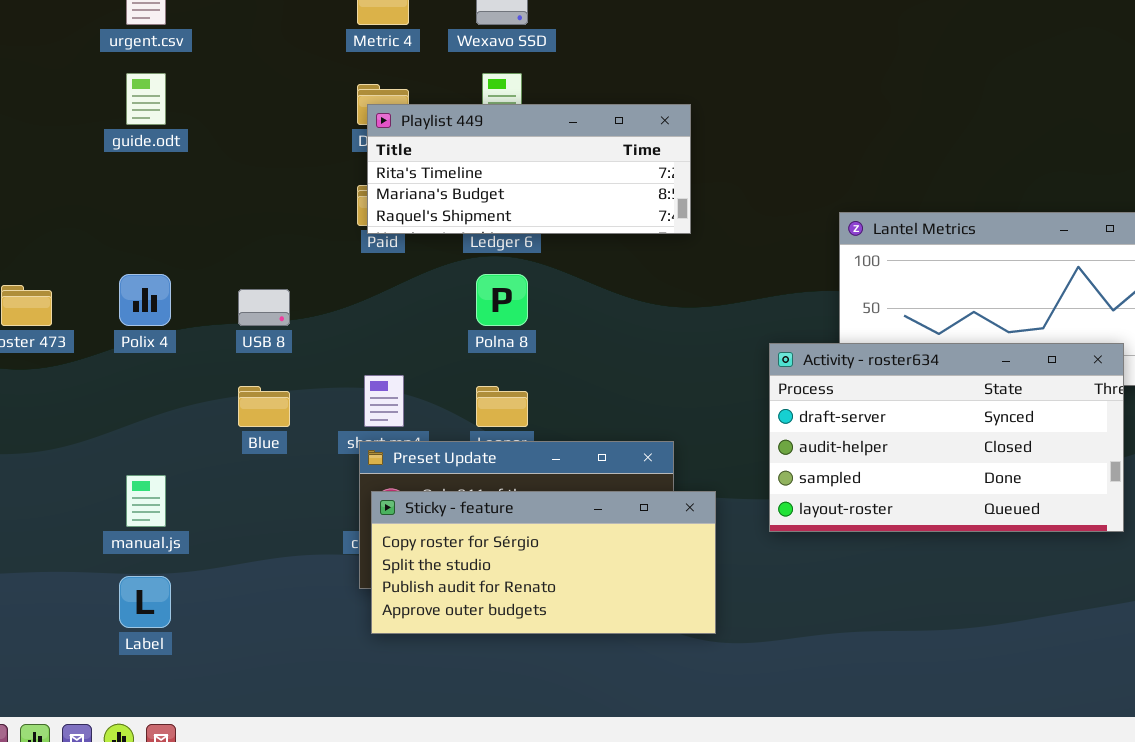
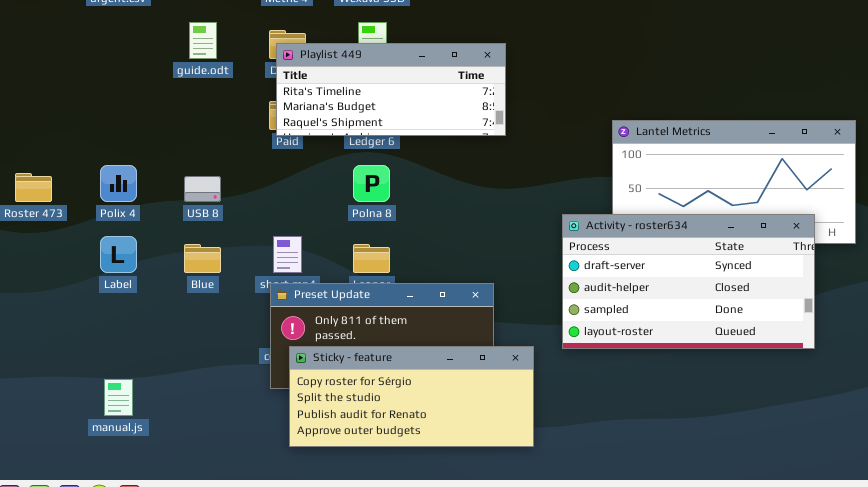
guide.odt: [126,73,166,125] -> [189,22,217,59], moved
manual.js: [126,475,166,527] -> [104,379,133,416], moved
Sticky - feature: [371,491,716,634] -> [289,346,534,447], moved
Label: [119,576,171,628] -> [100,236,137,273], moved

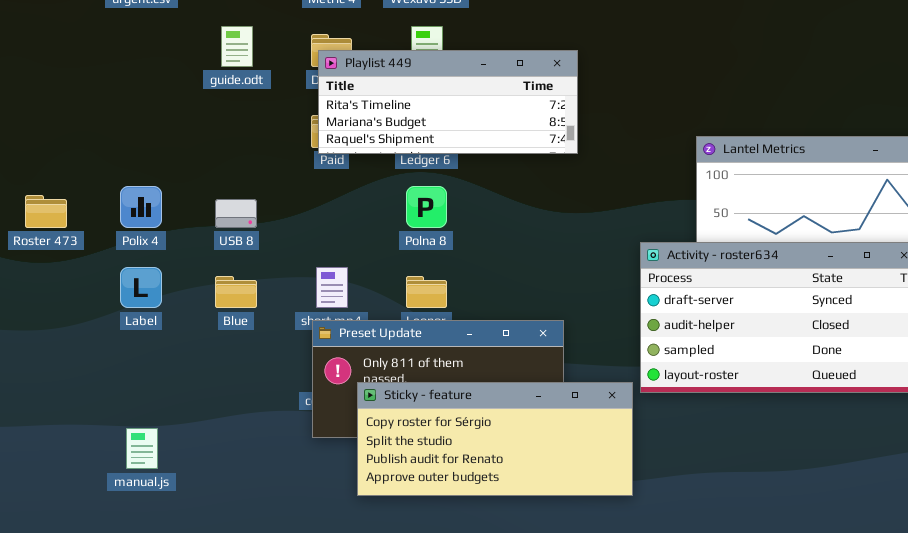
Sticky - feature: [289,346,534,447] -> [357,382,633,496], moved

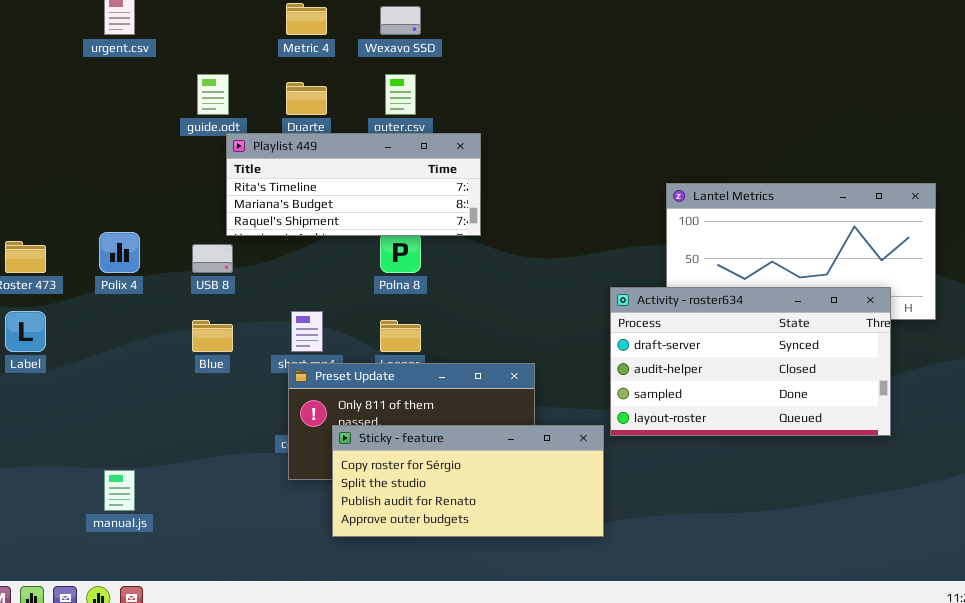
Playlist 449: [318,50,578,154] -> [226,133,481,236], moved
Label: [120,267,162,308] -> [5,311,46,352], moved

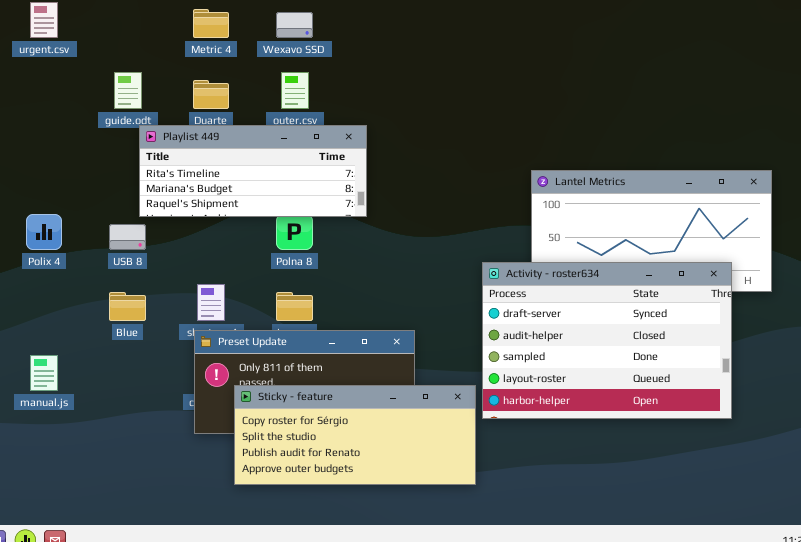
Activity - roster634: [610,287,891,436] -> [482,262,732,419], resized
manual.js: [104,470,135,511] -> [30,355,58,391], moved

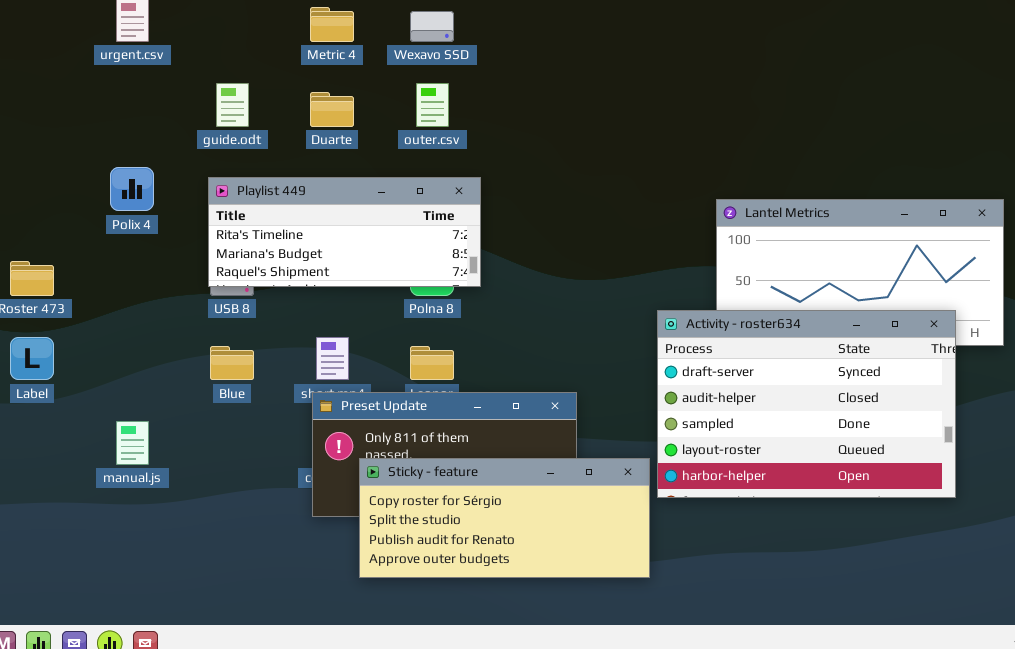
Playlist 449: [139,125,367,217] -> [208,177,481,287], moved
Polix 4: [26,214,62,250] -> [110,167,154,211], moved

